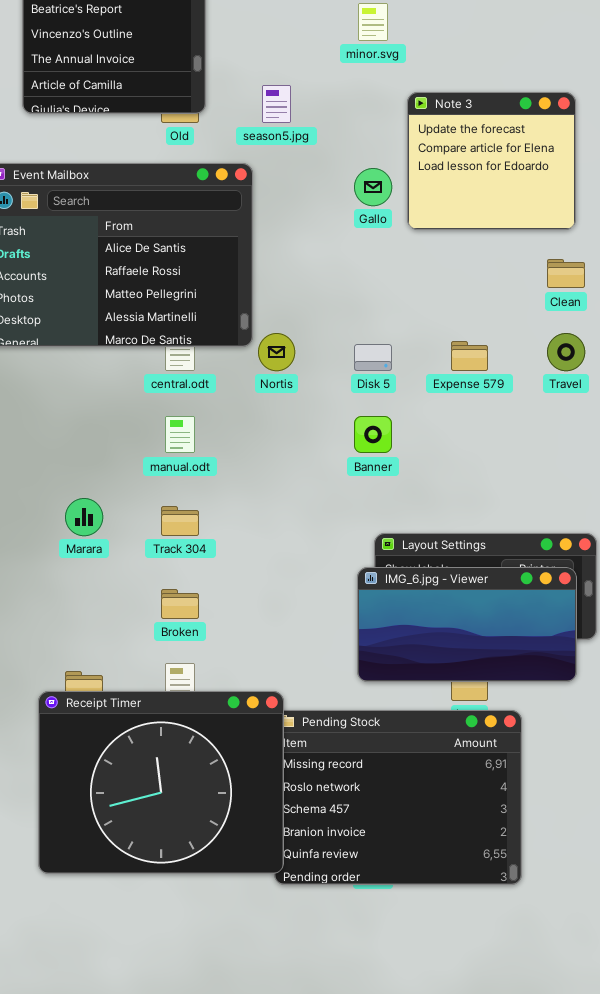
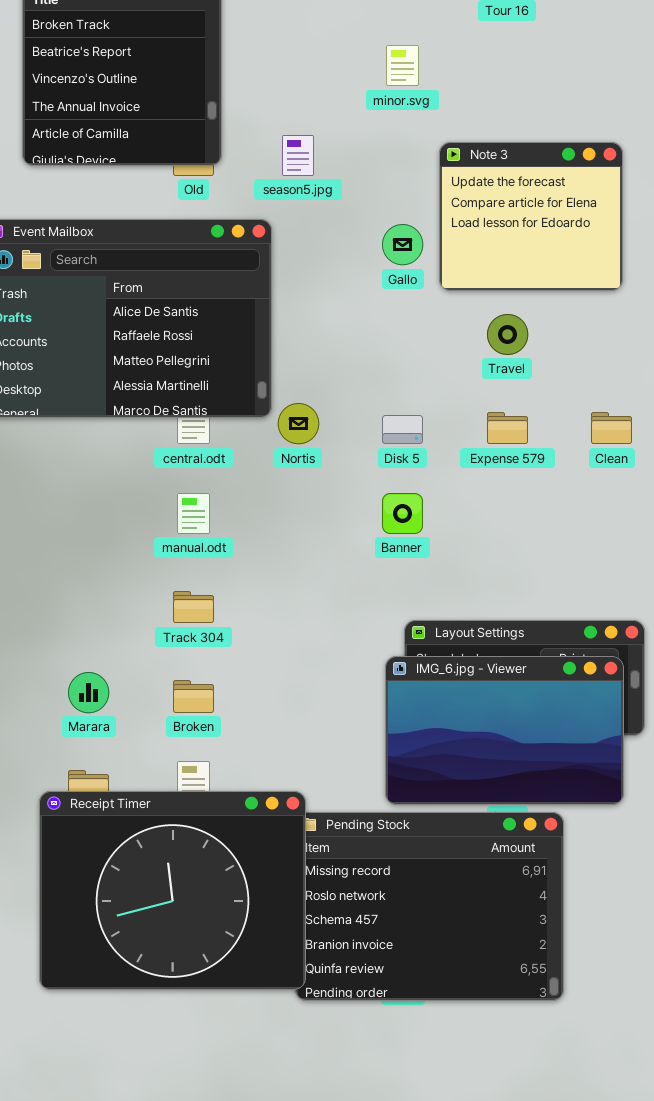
Clean: [547,259,585,288] -> [591,412,632,444], moved
Travel: [547,333,585,371] -> [487,314,528,355], moved
Marara: [65,498,103,536] -> [68,672,109,713], moved
IMG_6.jpg - Viewer: [357,567,577,682] -> [385,656,624,805], resized

